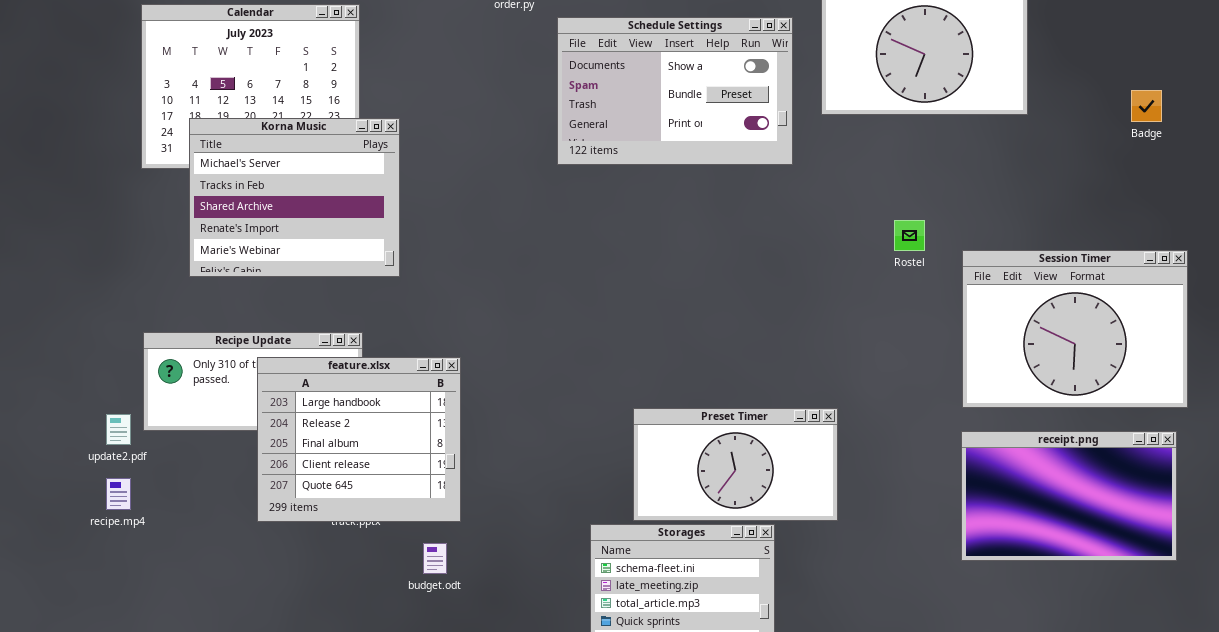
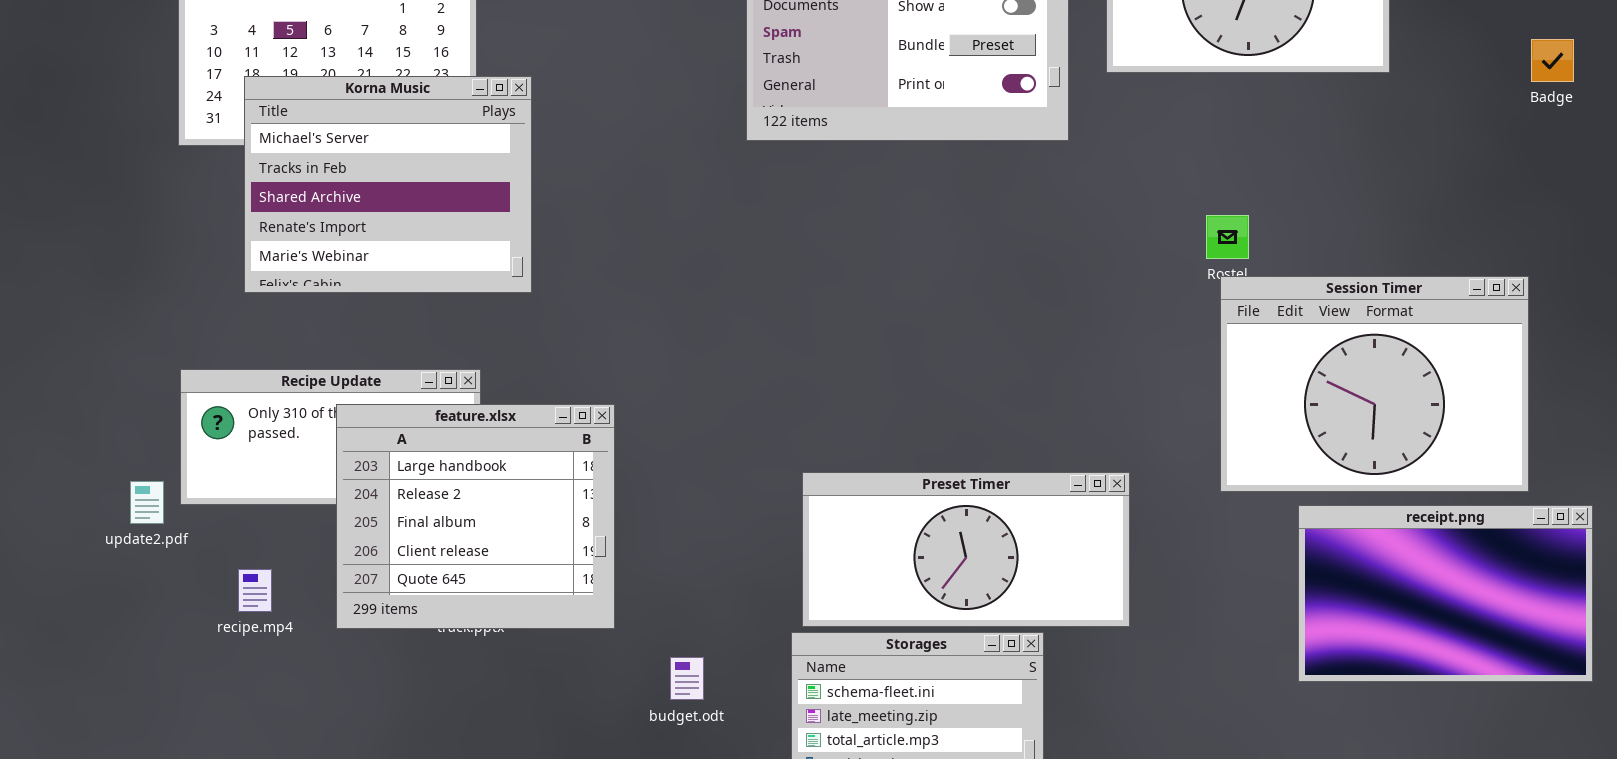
Session Timer: [962,250,1188,408] -> [1220,276,1529,492], moved
Preset Timer: [633,408,838,521] -> [802,472,1130,627], resized
recipe.mp4: [106,478,131,510] -> [238,569,272,612], moved
budget.odt: [423,543,447,574] -> [670,657,704,700], moved

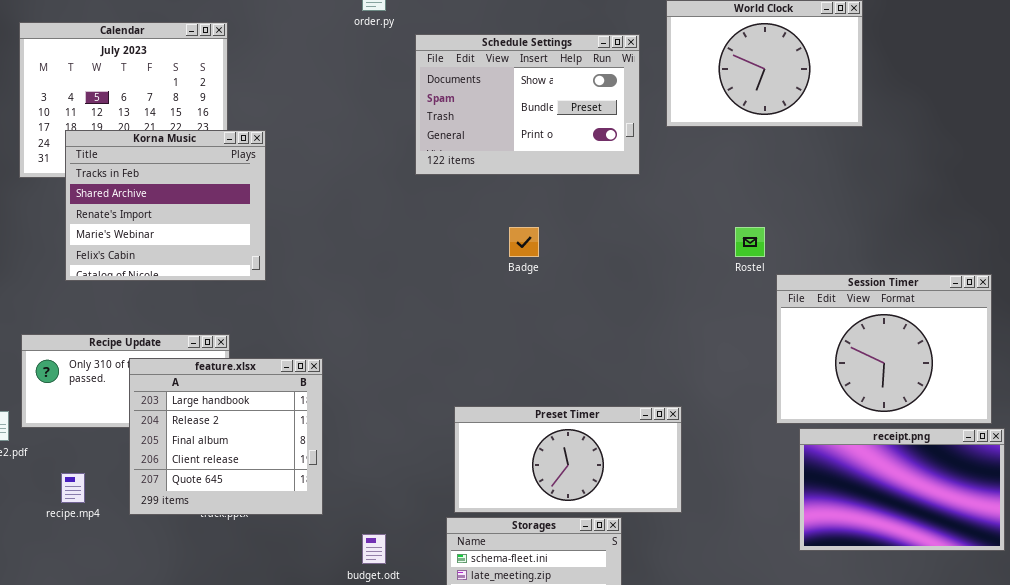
Badge: [1531,39,1574,82] -> [509,227,539,257], moved
Korna Music: [244,76,532,293] -> [65,130,266,281], scrolled down 1 row
Session Timer: [1220,276,1529,492] -> [776,274,992,424], moved

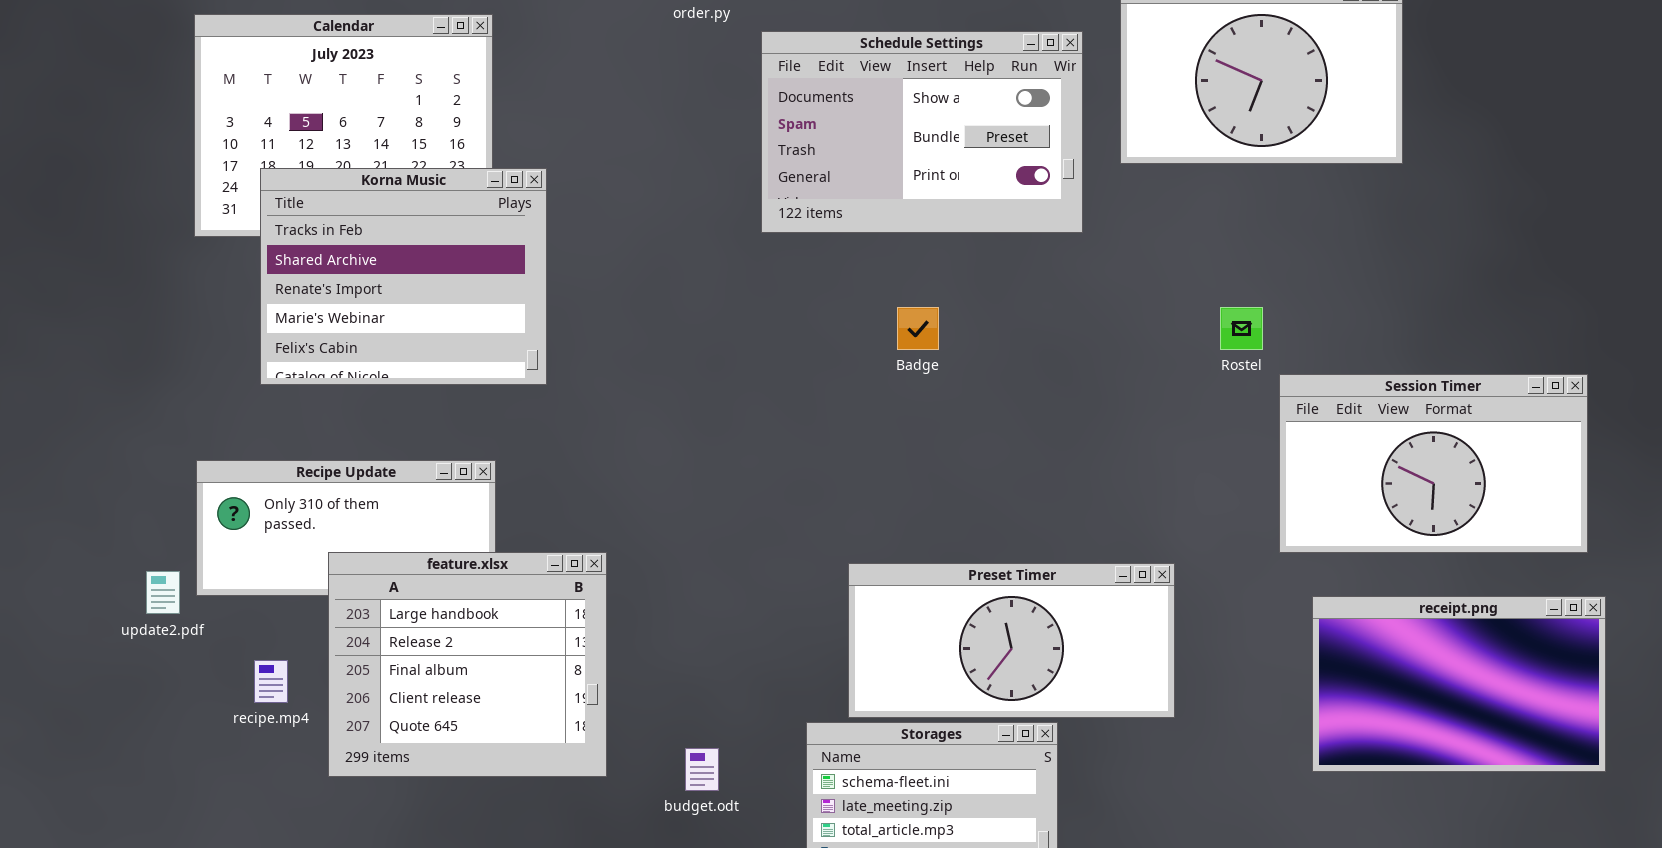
Session Timer: [776,274,992,424] -> [1279,374,1588,553], resized
feature.xlsx: [129,358,323,515] -> [328,552,607,777], moved
Preset Timer: [454,406,682,513] -> [848,563,1175,718], moved

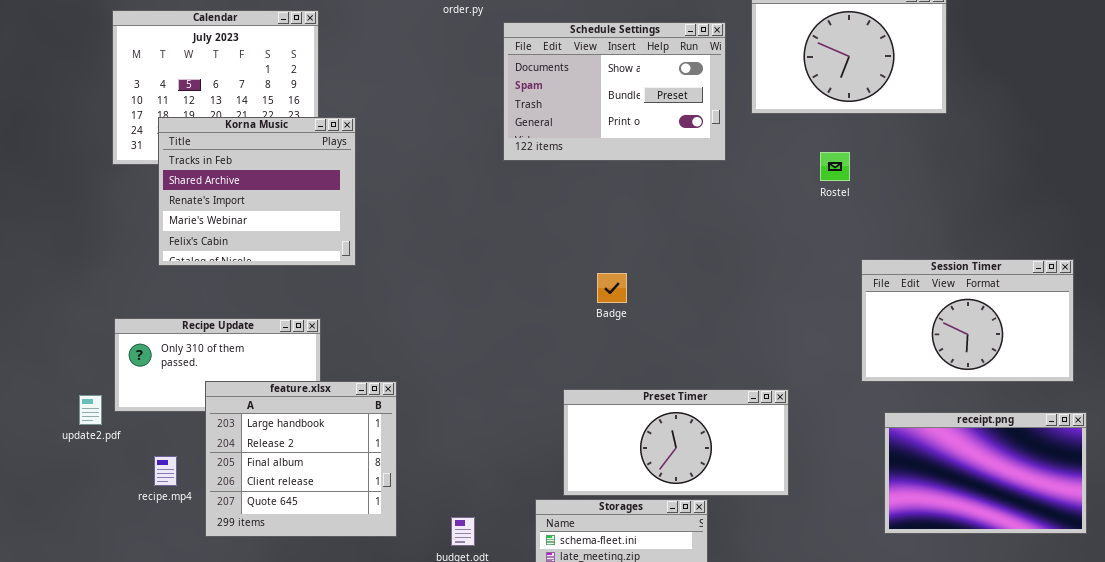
Badge: [897,307,939,350] -> [597,273,627,303], moved
Rostel: [1220,307,1263,350] -> [820,152,850,181], moved

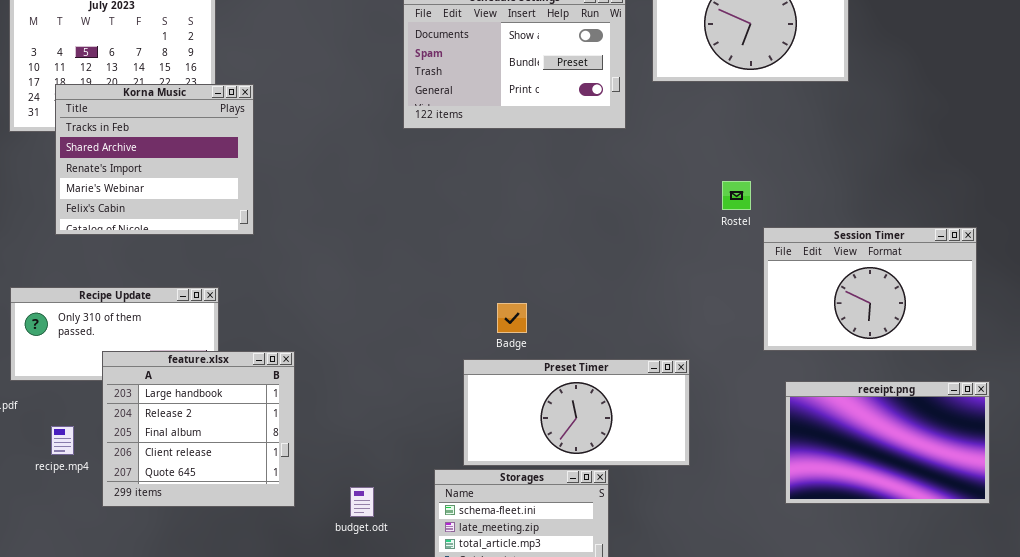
Rostel: [820,152,850,181] -> [722,181,751,210], moved
Badge: [597,273,627,303] -> [497,303,527,333], moved

